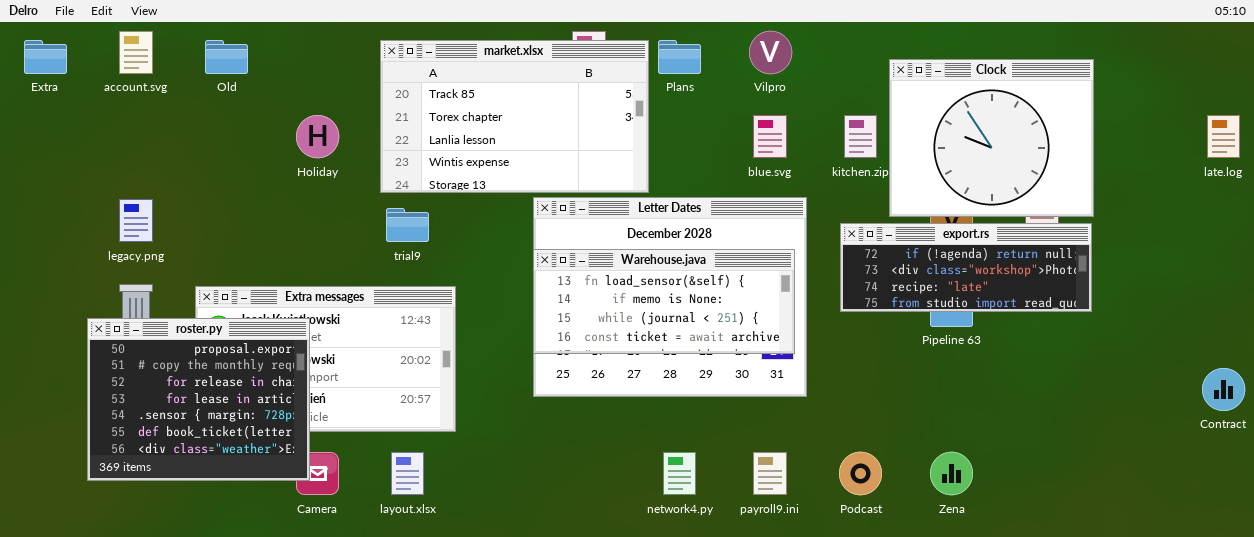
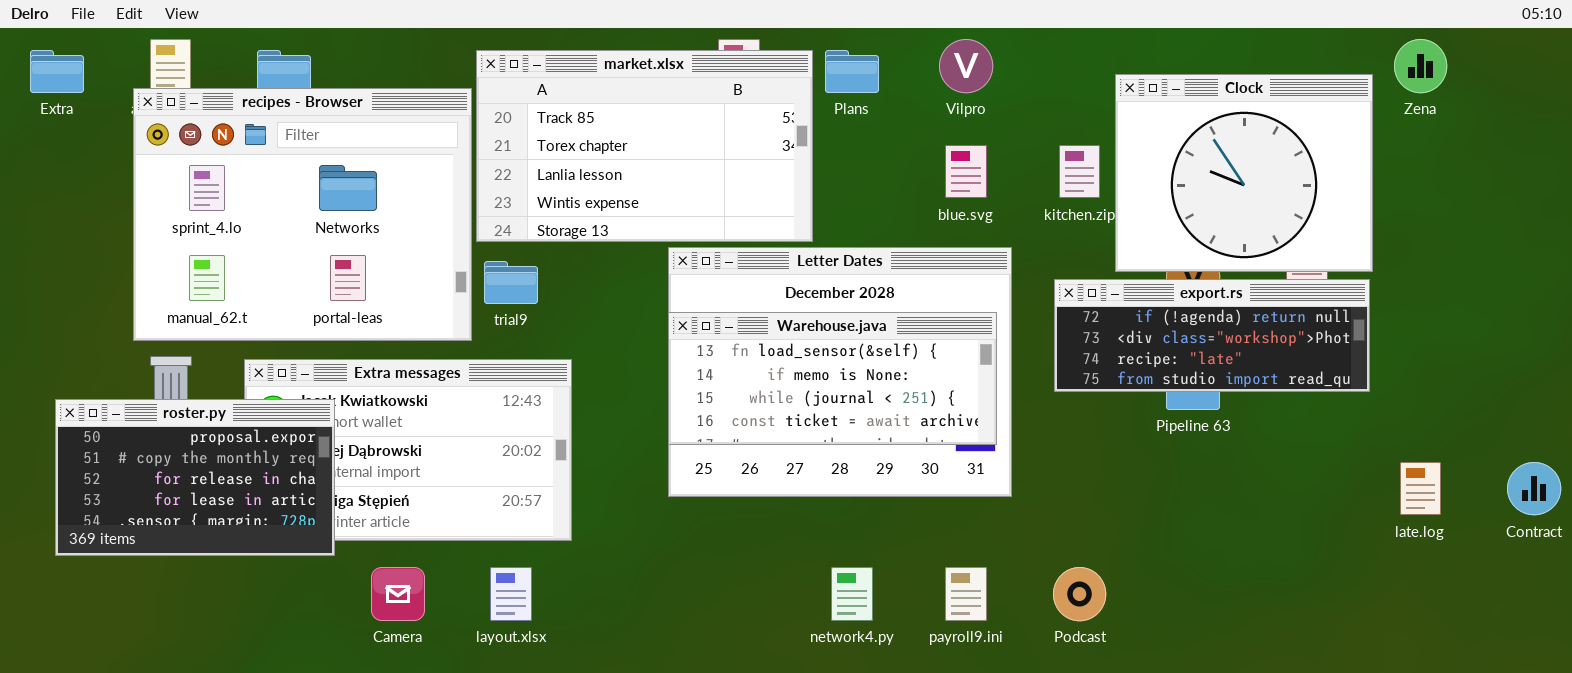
recipes - Browser: none -> [133,88,472,341], opened
late.log: [1207,115,1240,158] -> [1400,462,1441,515], moved
roster.py: [87,318,310,481] -> [55,399,335,556], moved, resized
Zena: [930,452,973,495] -> [1394,39,1447,93], moved

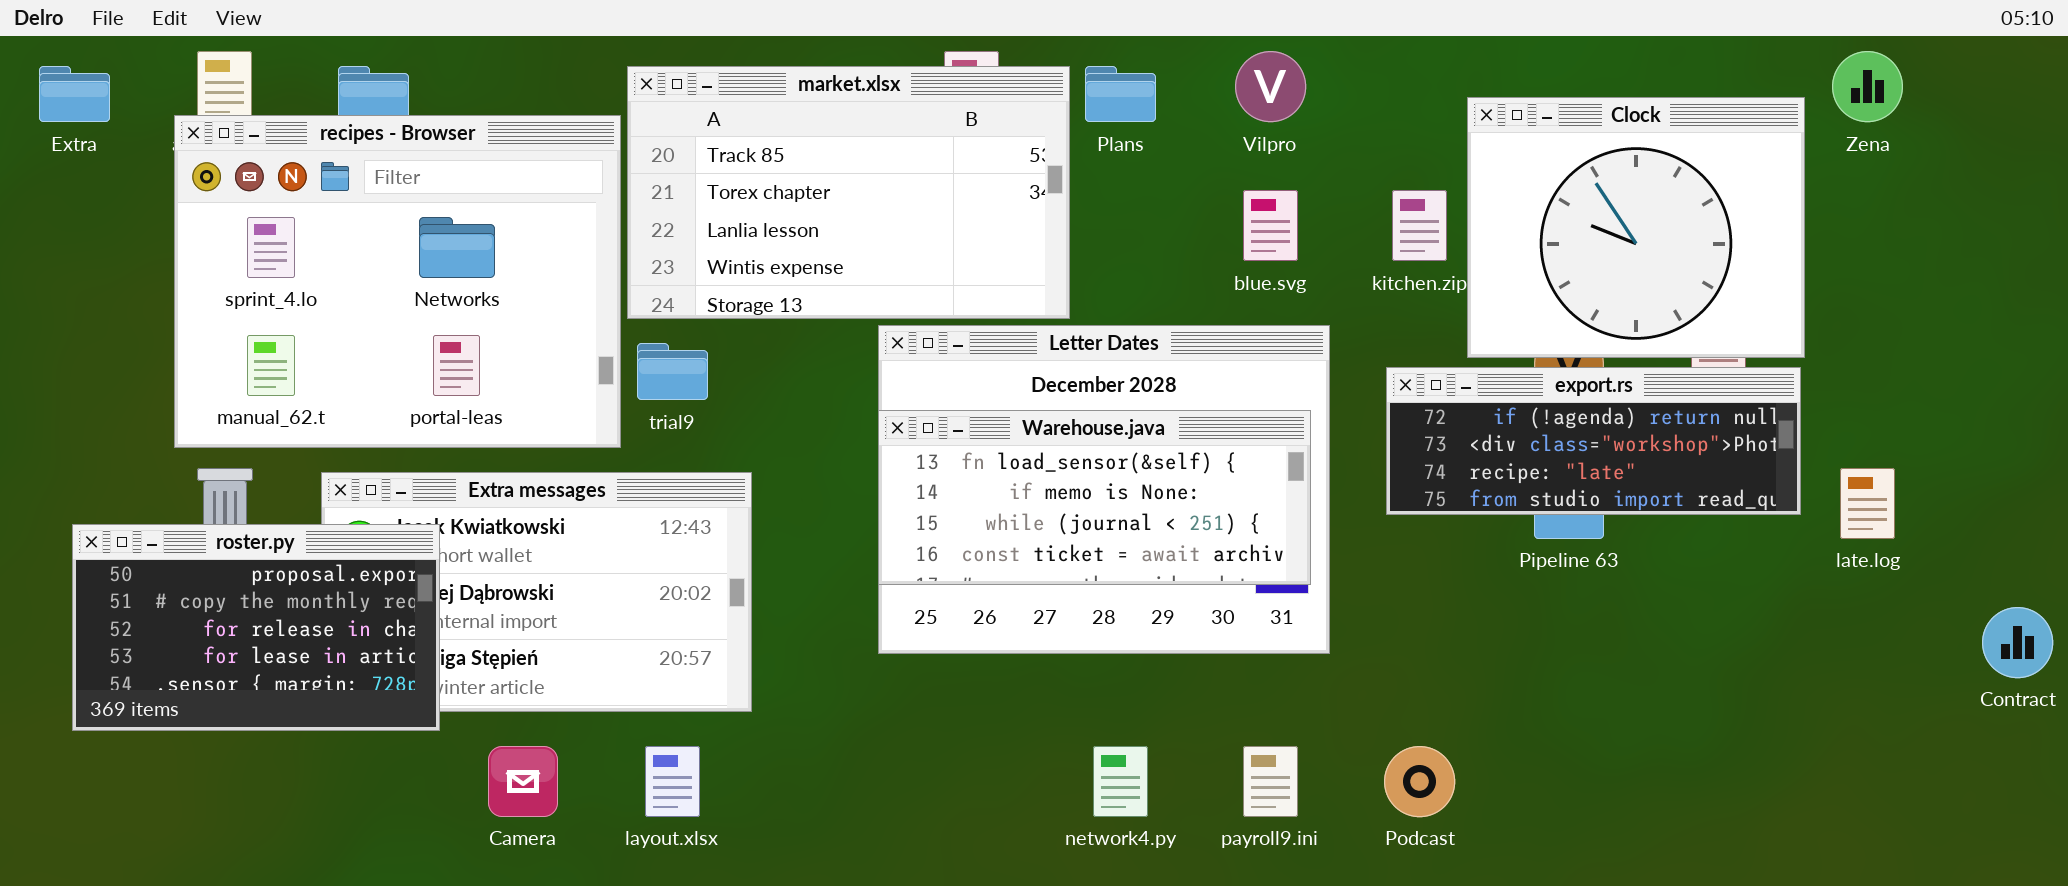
late.log: [1400,462,1441,515] -> [1840,468,1895,539], moved

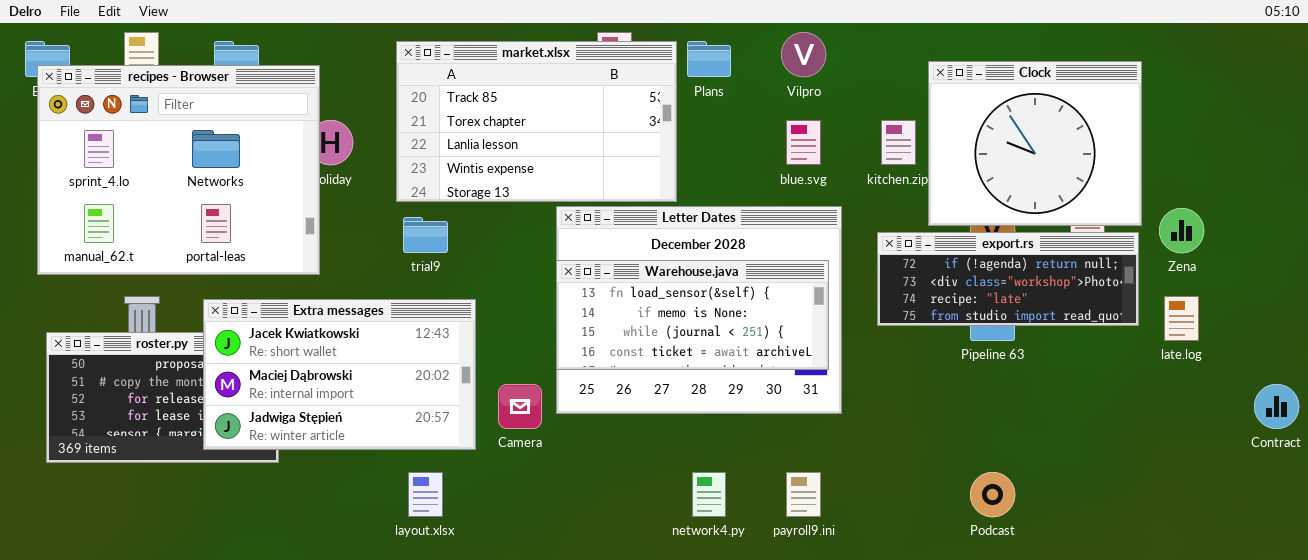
Zena: [1832,51,1903,122] -> [1159,208,1204,253], moved
recipes - Browser: [174,115,621,448] -> [37,65,320,275], moved
Extra messages: [321,472,752,712] -> [203,299,476,450], raised
Camera: [488,746,558,817] -> [498,384,542,429], moved
Podcast: [1384,746,1455,817] -> [970,472,1015,517], moved

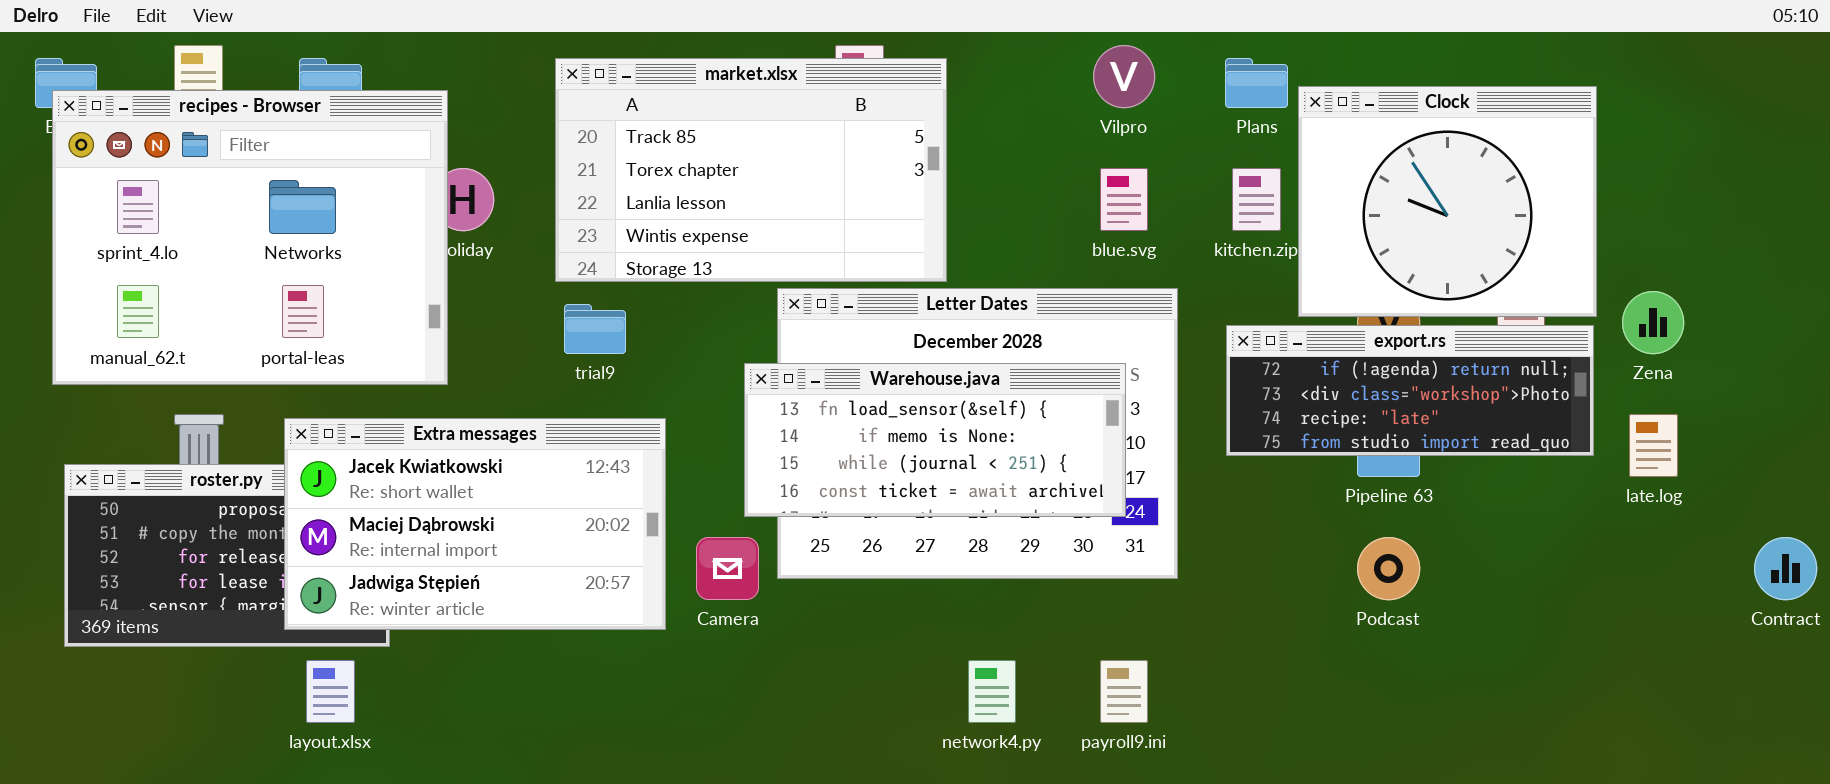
Plans: [687,41,731,77] -> [1225,58,1288,108], moved
Warehouse.java: [556,260,829,370] -> [744,363,1126,517], moved
layout.xlsx: [408,472,443,517] -> [306,660,355,723], moved
Podcast: [970,472,1015,517] -> [1357,537,1420,600], moved

